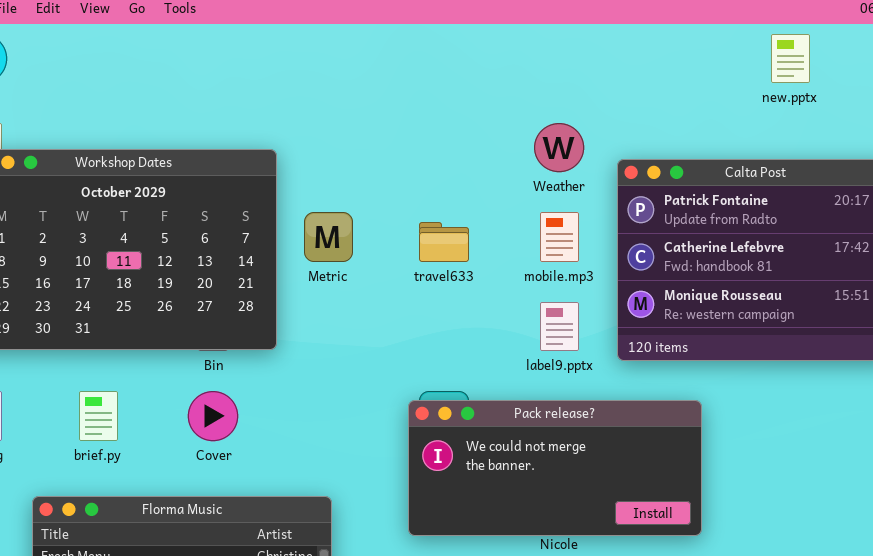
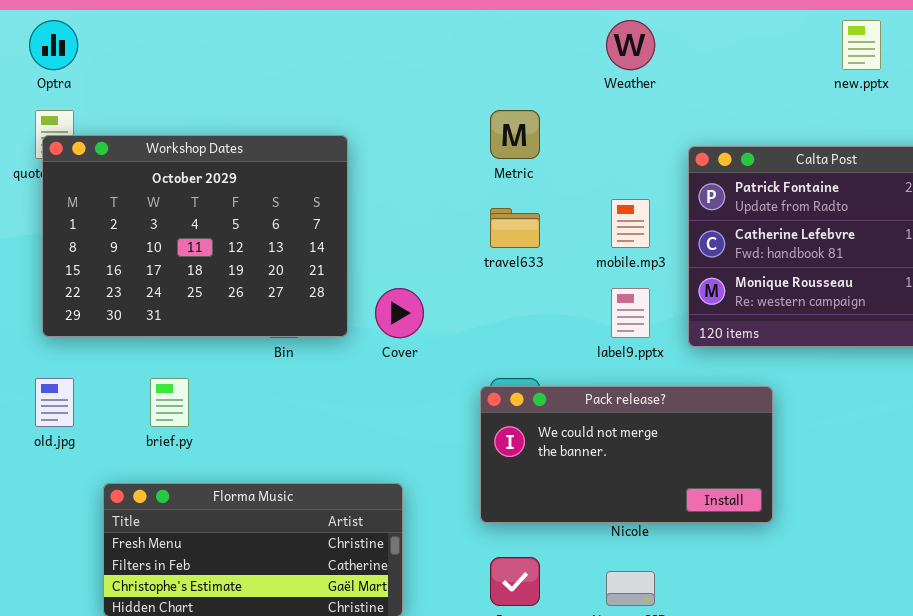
Weather: [534,123,584,172] -> [606,20,655,70], moved
Metric: [304,212,353,262] -> [490,110,540,159], moved
Cover: [188,391,238,441] -> [375,288,424,338], moved

